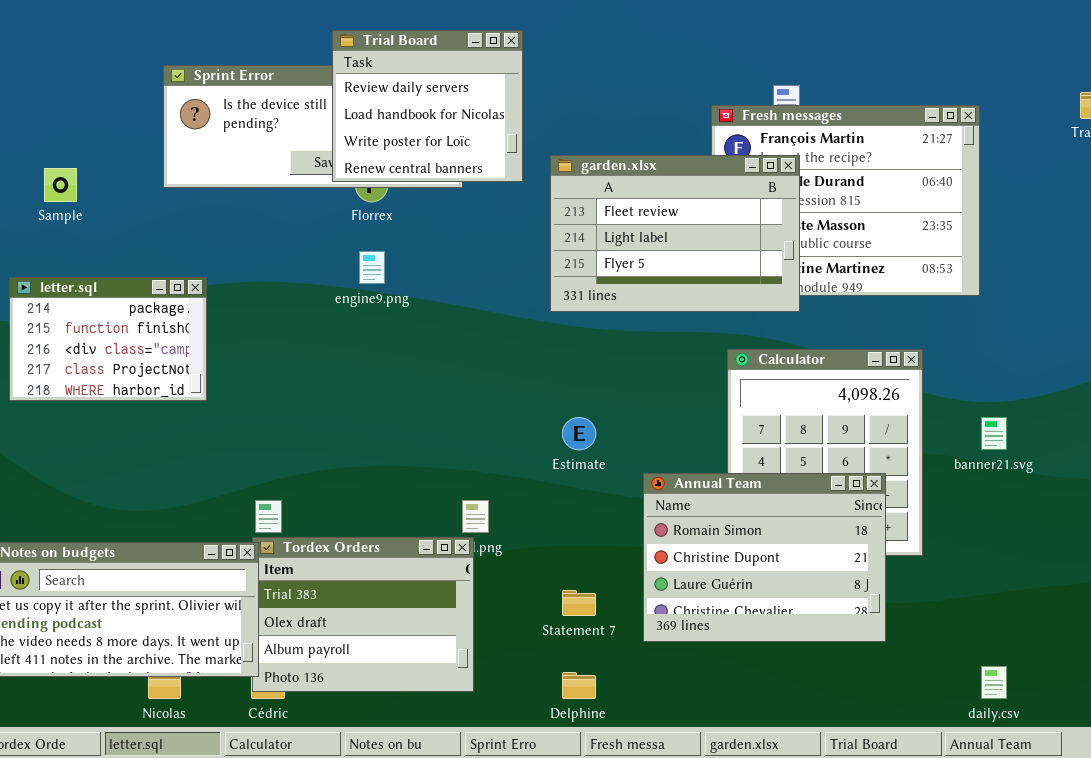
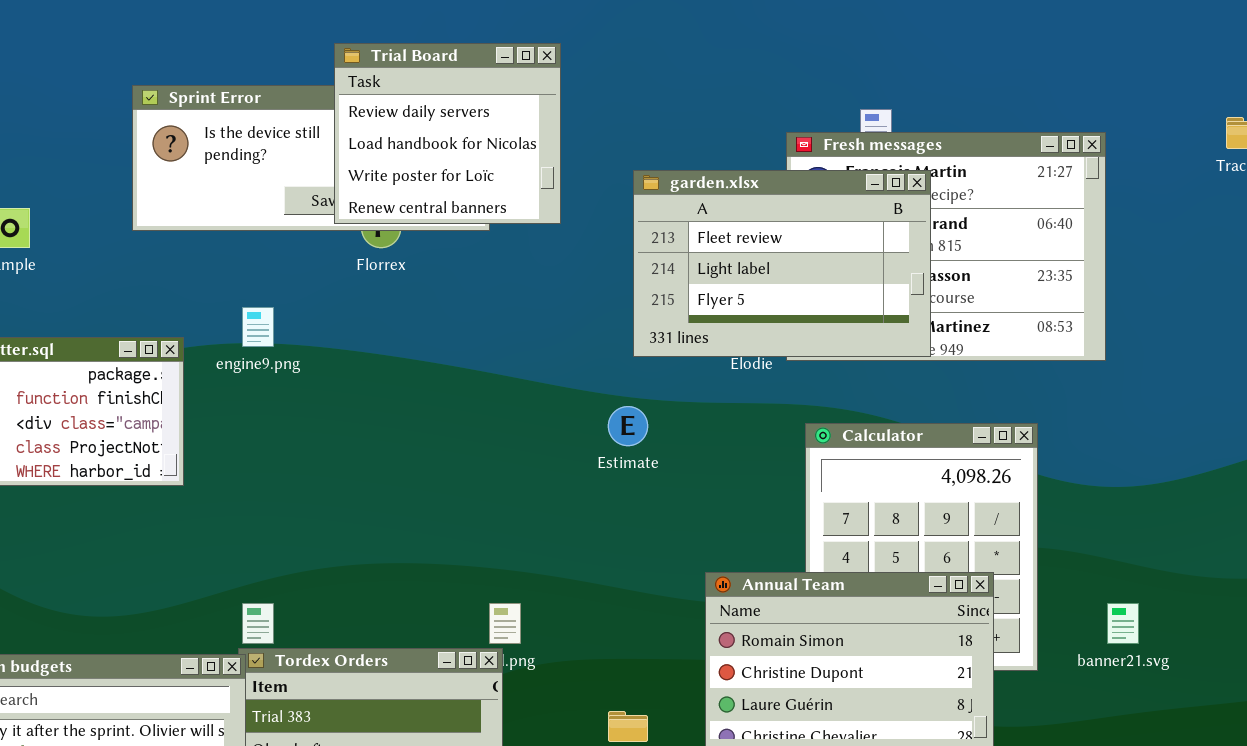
garden.xlsx: [550,155,800,312] -> [633,170,931,357], moved
engine9.png: [359,251,385,284] -> [242,307,274,347], moved
Estimate: [562,417,596,450] -> [608,406,648,446], moved
banner21.svg: [981,417,1007,450] -> [1107,603,1139,644], moved

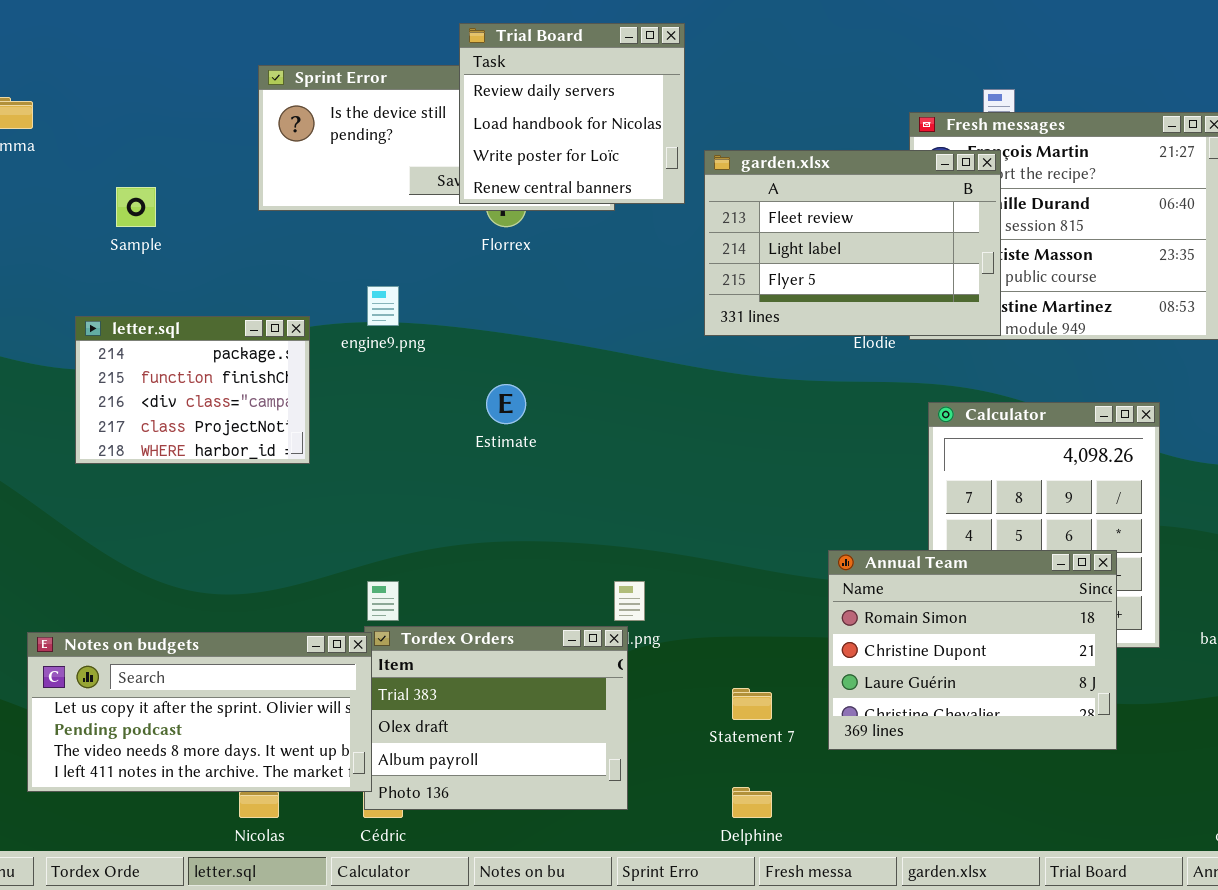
garden.xlsx: [633,170,931,357] -> [704,150,1001,336], moved
Estimate: [608,406,648,446] -> [486,384,526,424], moved

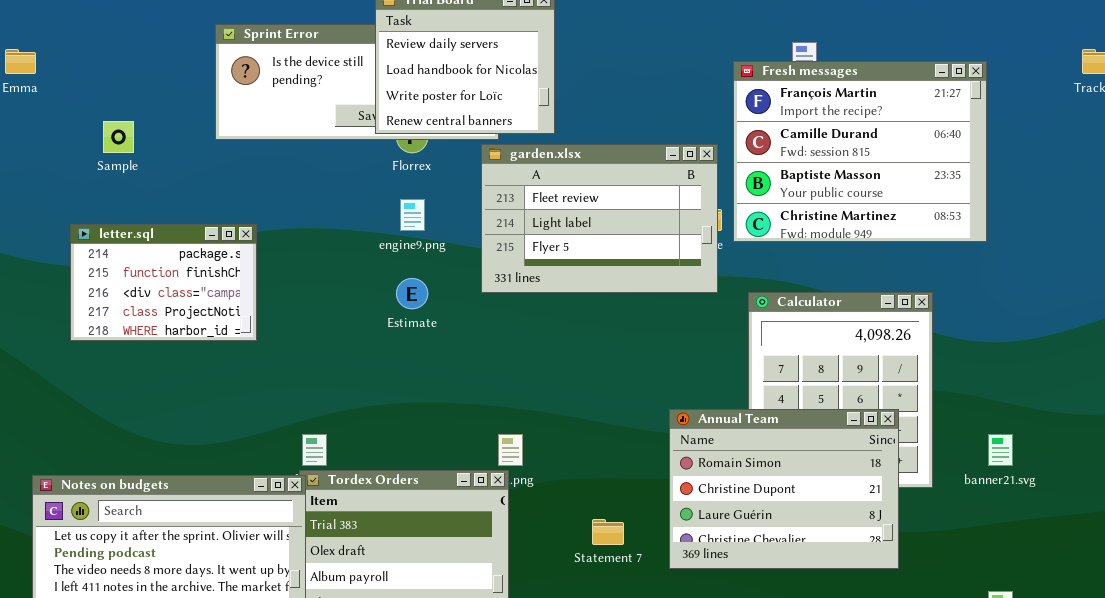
garden.xlsx: [704,150,1001,336] -> [481,144,718,293], moved
engine9.png: [367,286,399,326] -> [400,199,425,231], moved

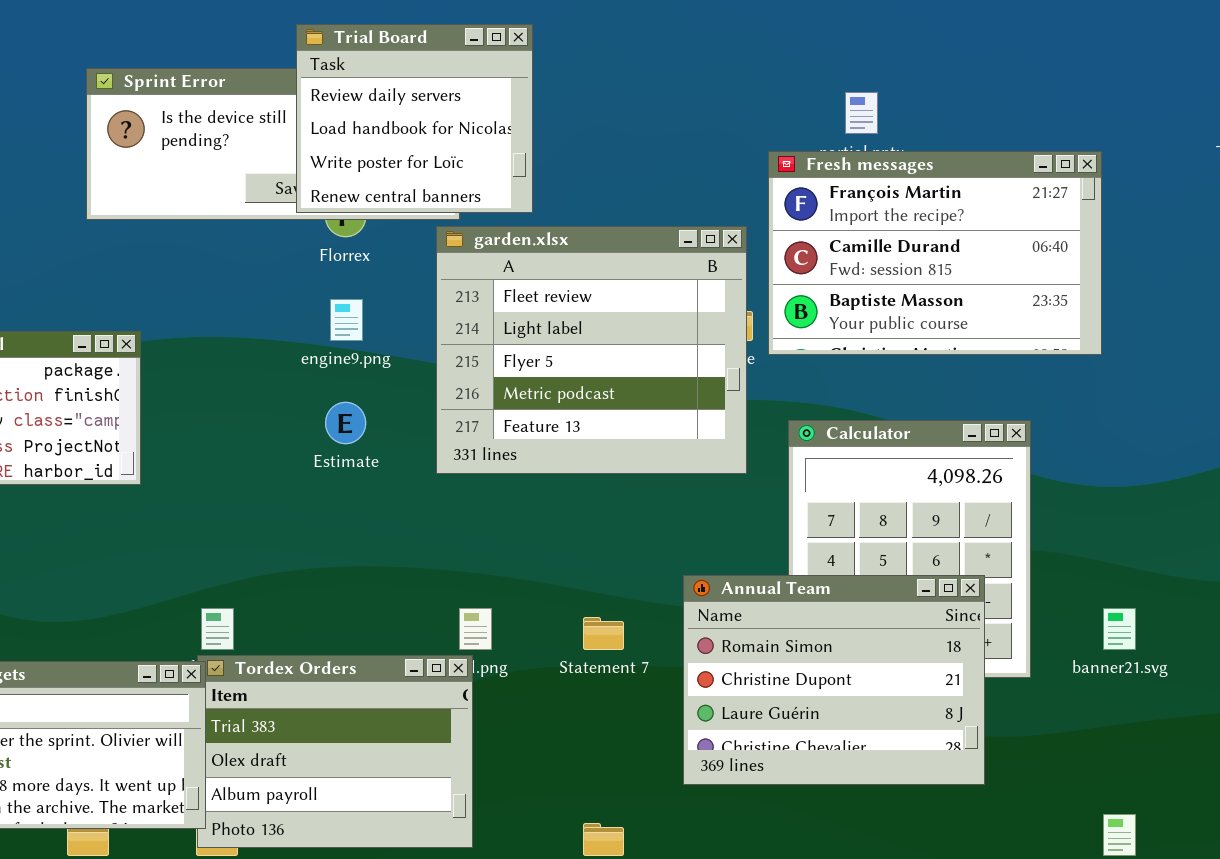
Fresh messages: [733,61,987,242] -> [768,151,1102,355], resized
garden.xlsx: [481,144,718,293] -> [436,226,747,474], resized
Statement 7: [592,519,624,545] -> [583,617,624,650], moved

